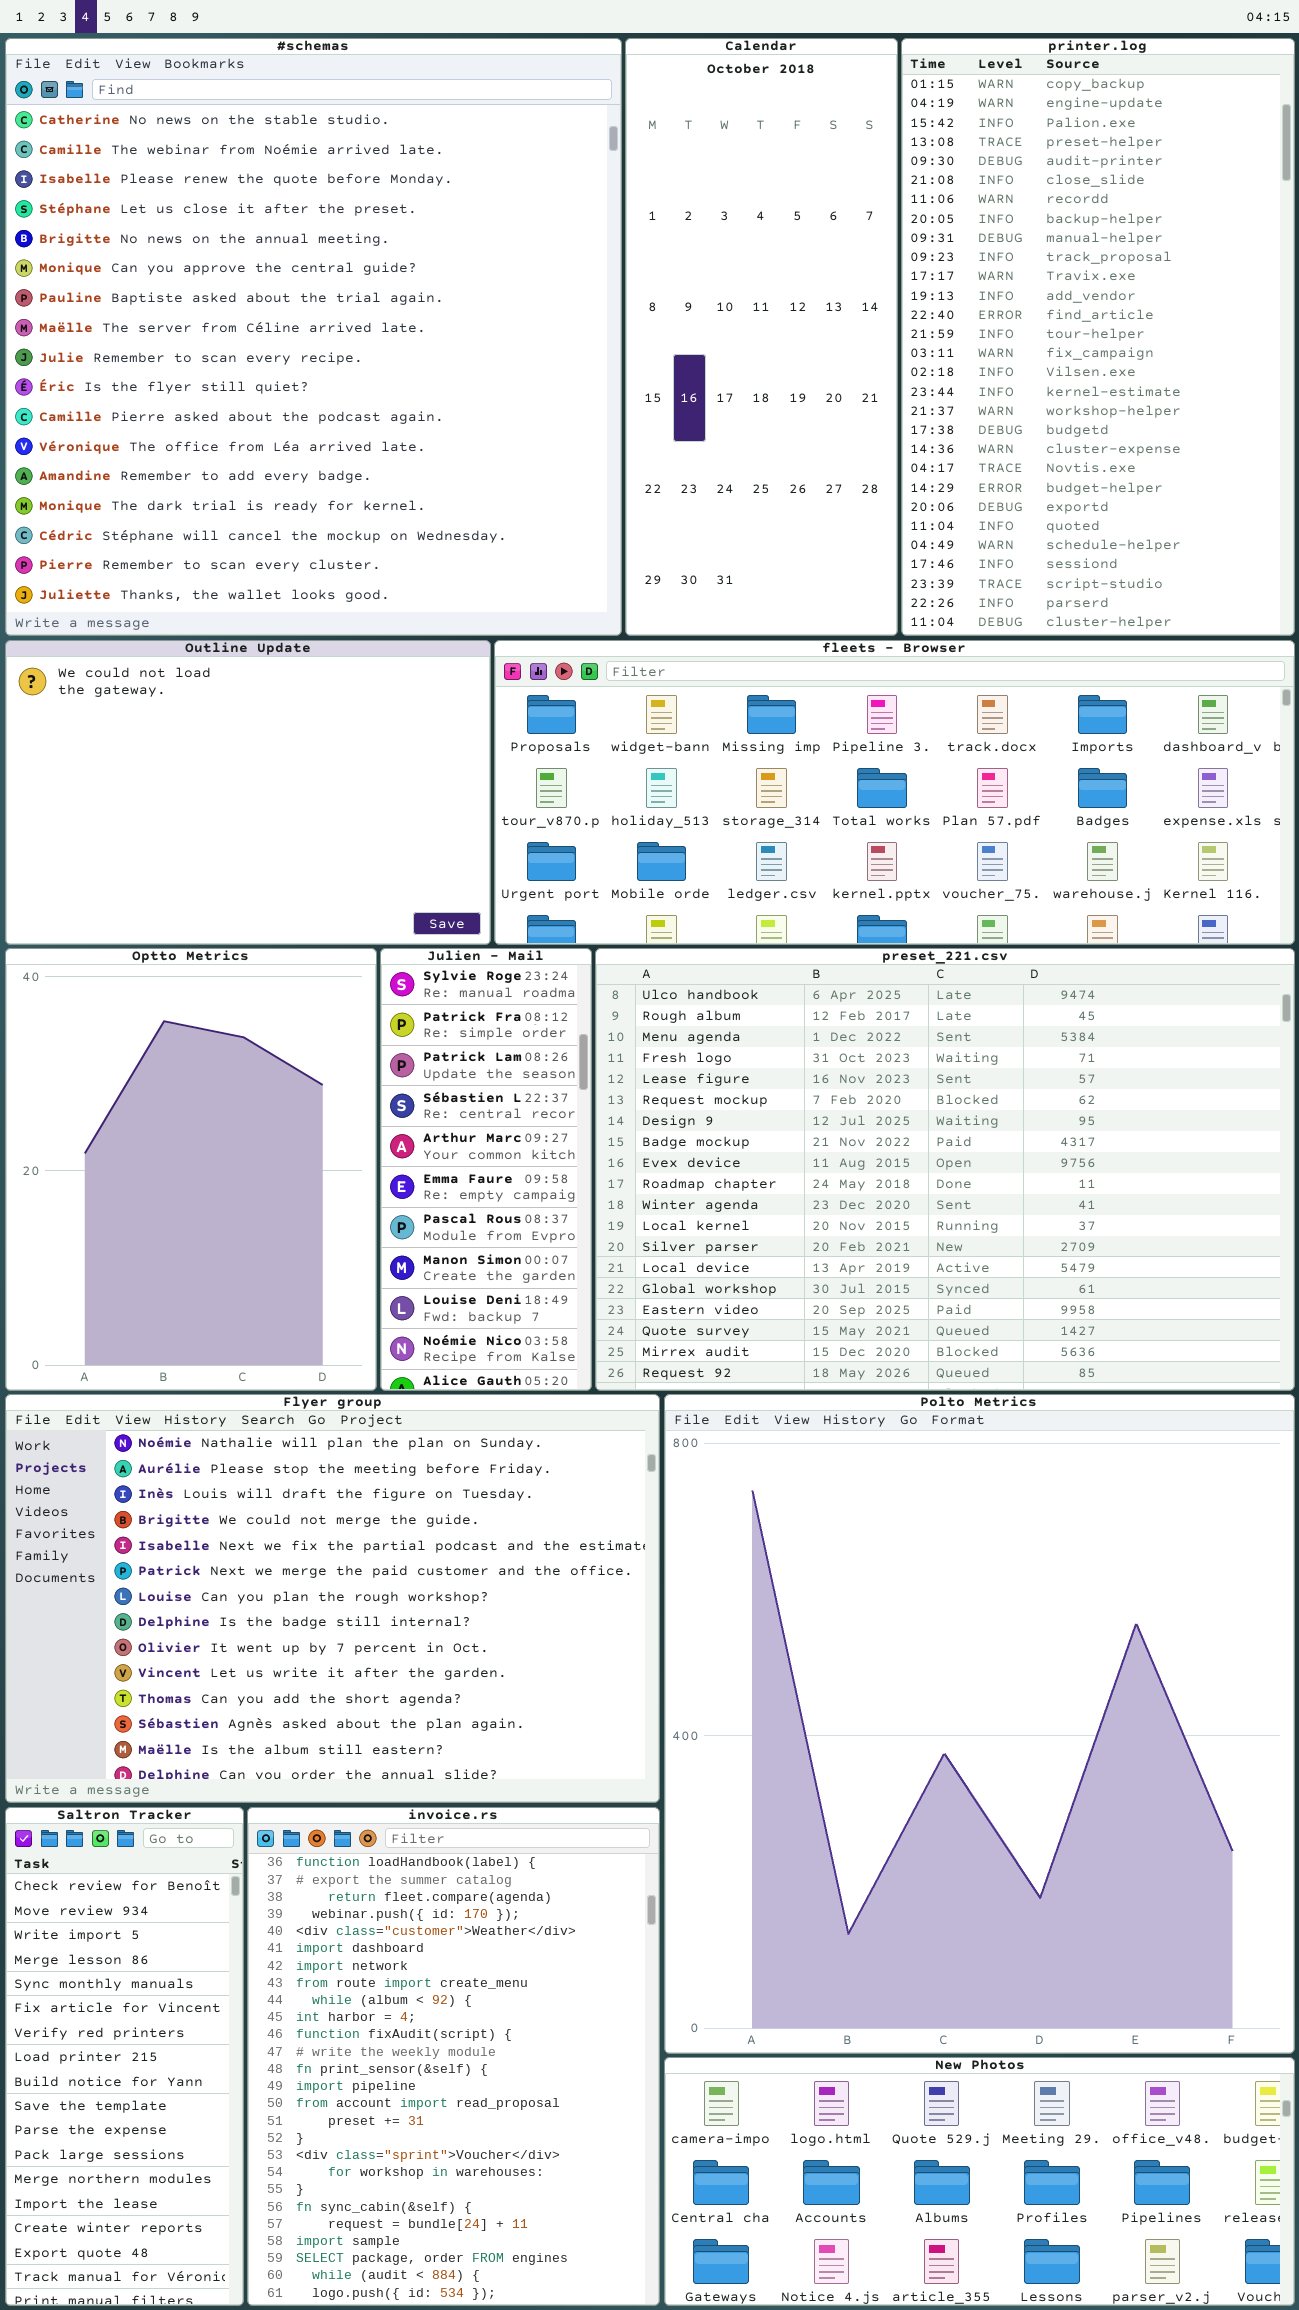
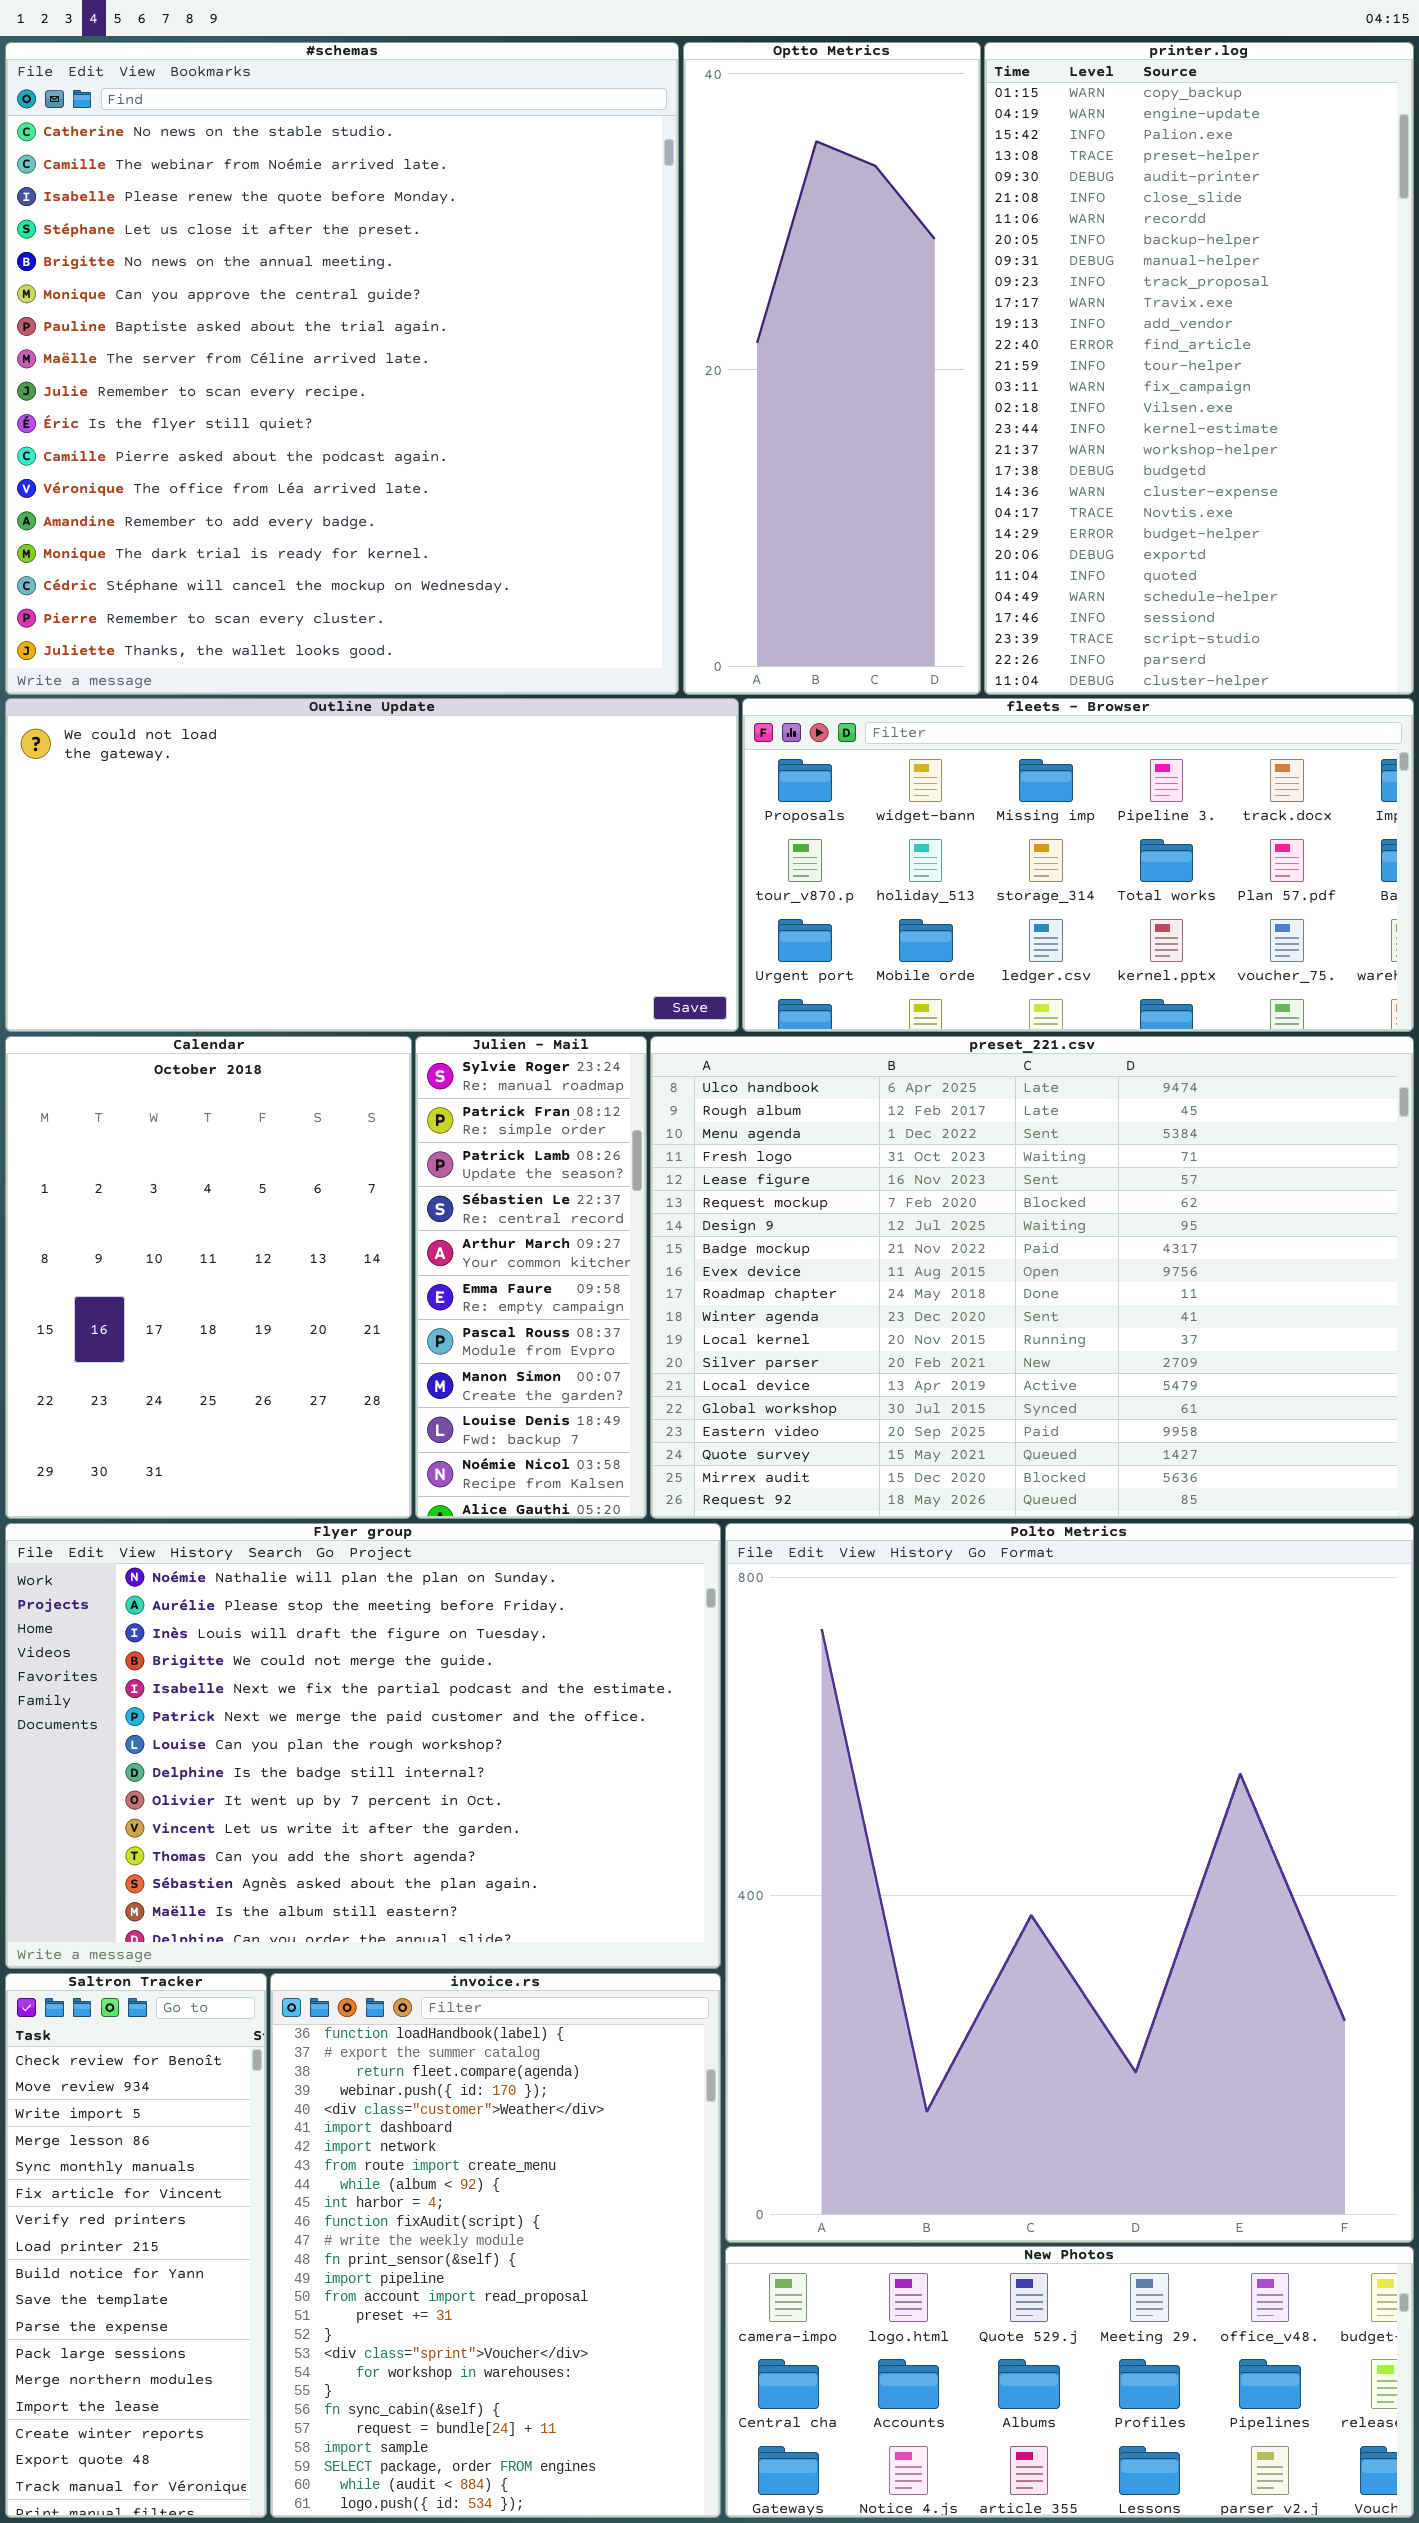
Calendar: [625,38,898,636] -> [5,1036,412,1519], moved, resized
Outline Update: [5,640,491,945] -> [5,698,739,1032], resized
fleets - Browser: [494,640,1295,945] -> [742,698,1414,1032], resized
Optto Metrics: [5,948,377,1391] -> [683,42,981,695], moved, resized

